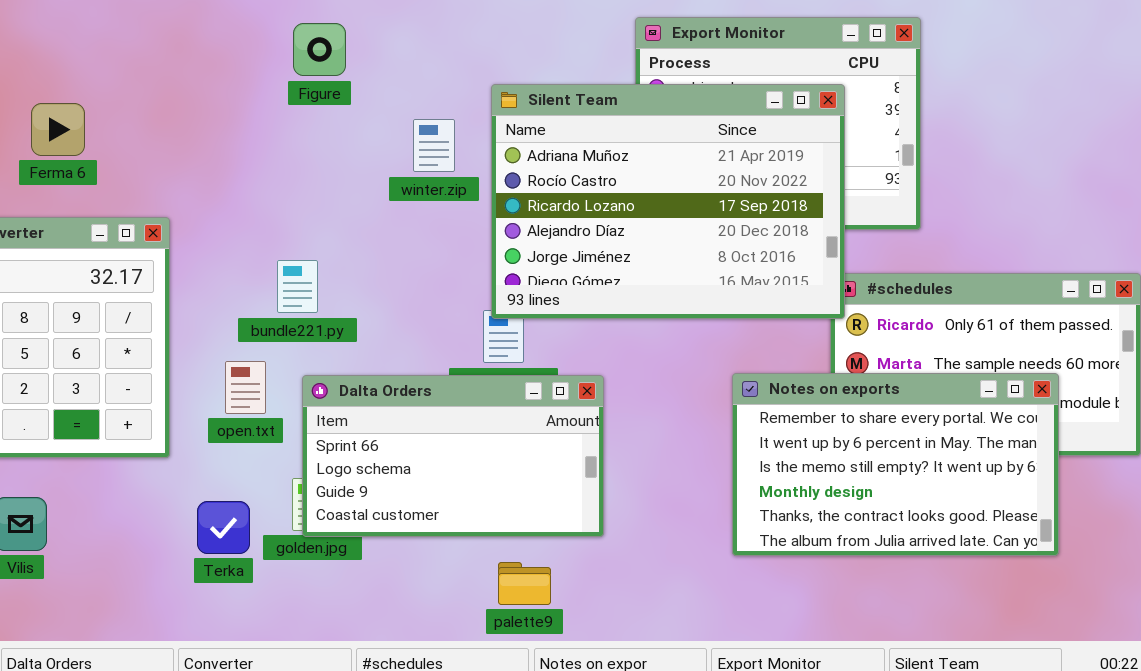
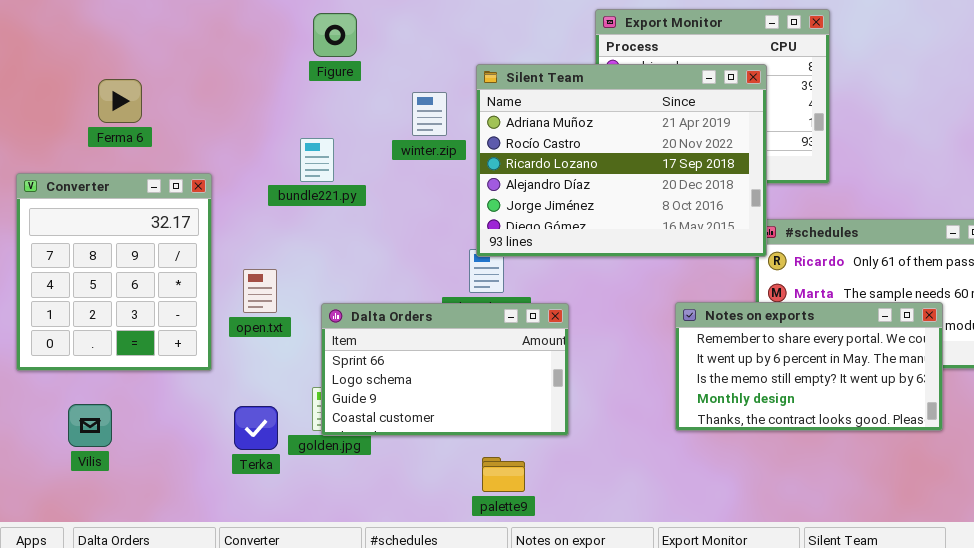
bundle221.py: [277,260,318,313] -> [300,138,334,182], moved
open.txt: [225,361,266,414] -> [243,269,277,313], moved
Notes on exports: [732,373,1059,556] -> [675,302,943,431], resized

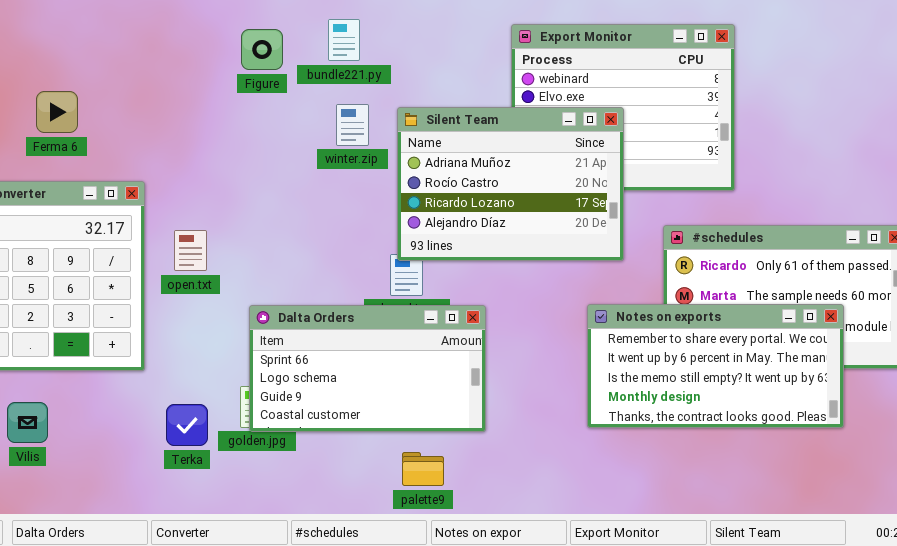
Silent Team: [476,64,767,257] -> [397,107,624,261], resized
bundle221.py: [300,138,334,182] -> [328,19,360,61], moved
open.txt: [243,269,277,313] -> [174,230,207,271], moved

